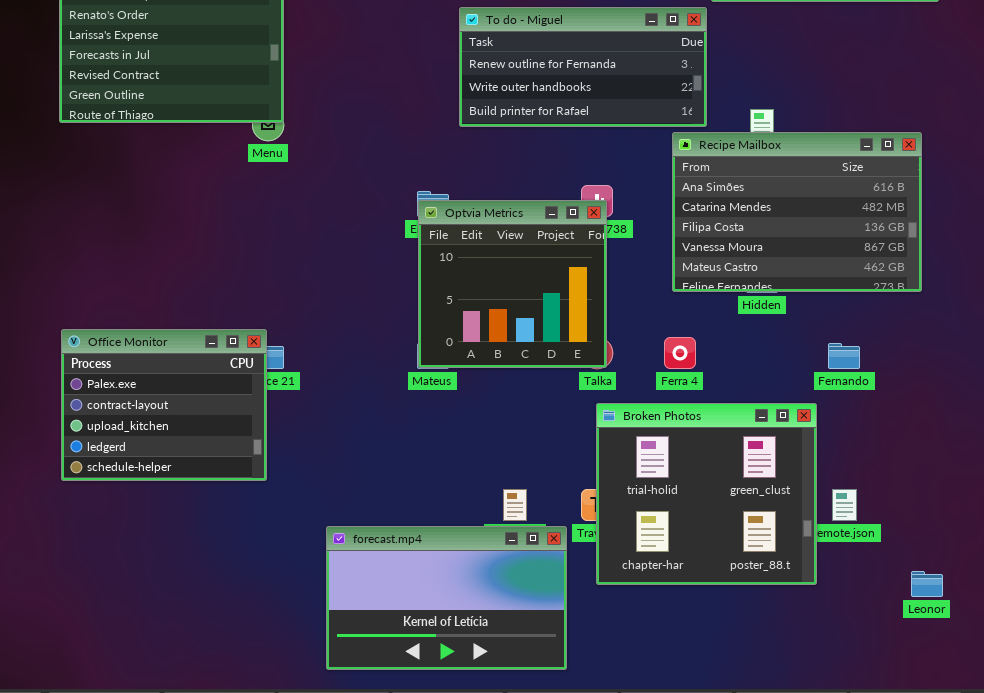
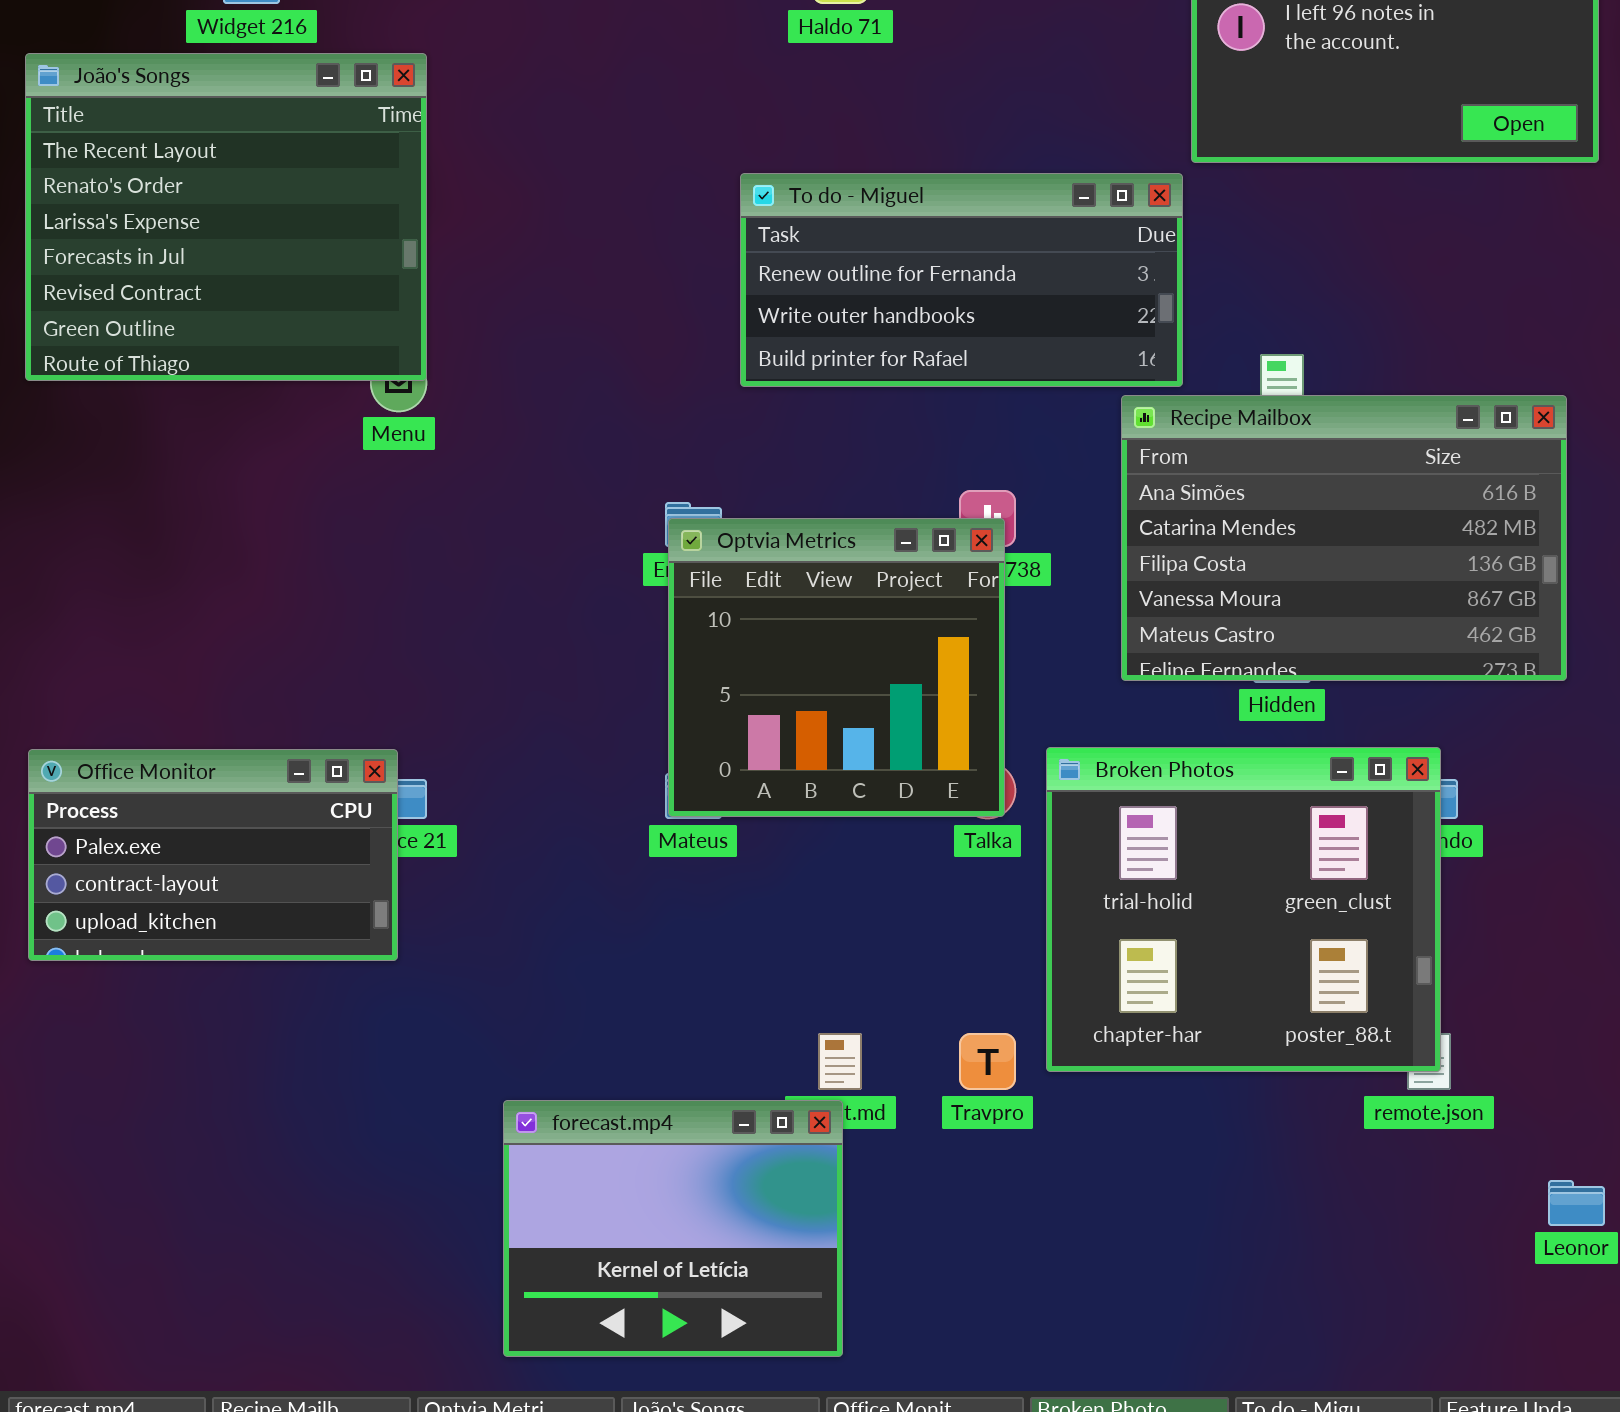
Office Monitor: [61,329,267,481] -> [28,749,398,961], resized
Broken Photos: [596,403,817,585] -> [1046,747,1441,1072], moved
forecast.mp4: [326,526,567,670] -> [503,1100,843,1357], resized

